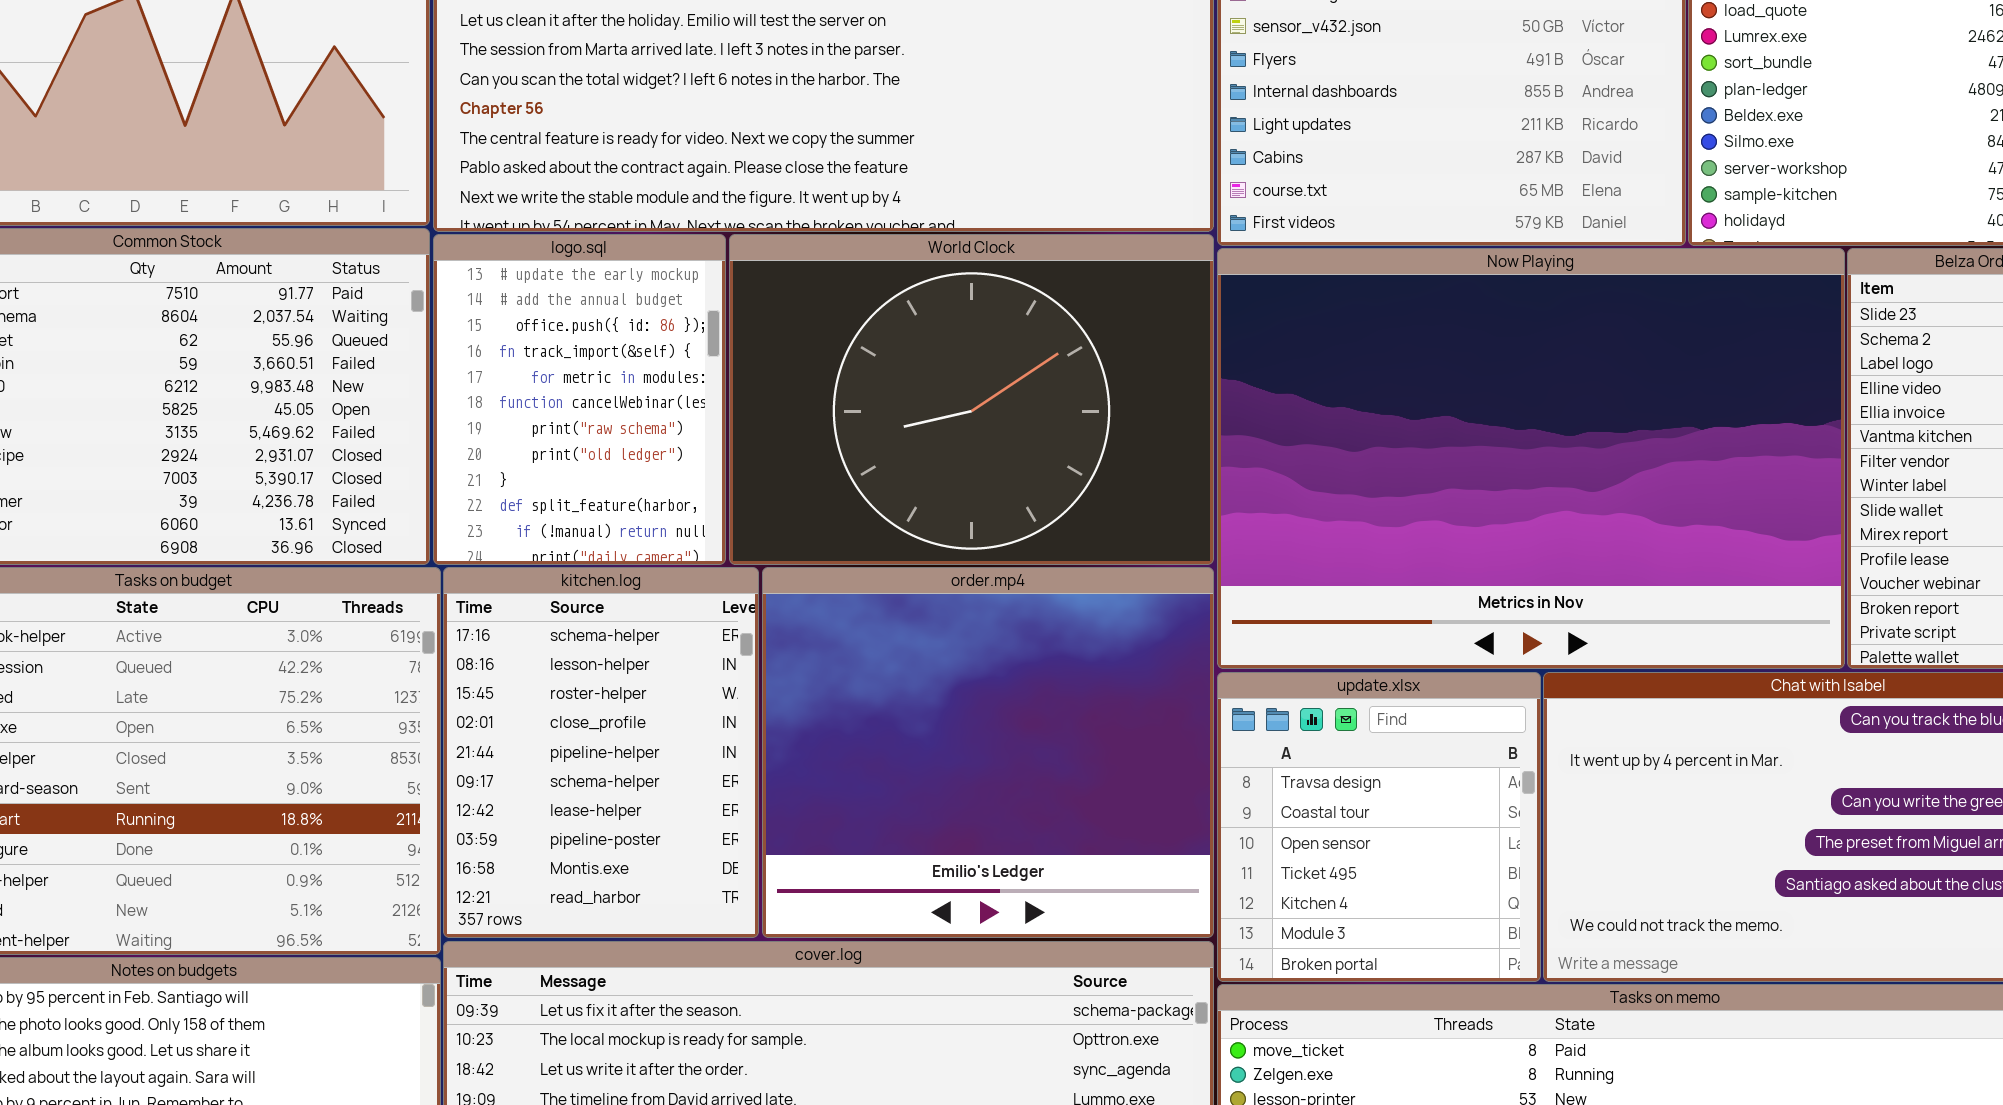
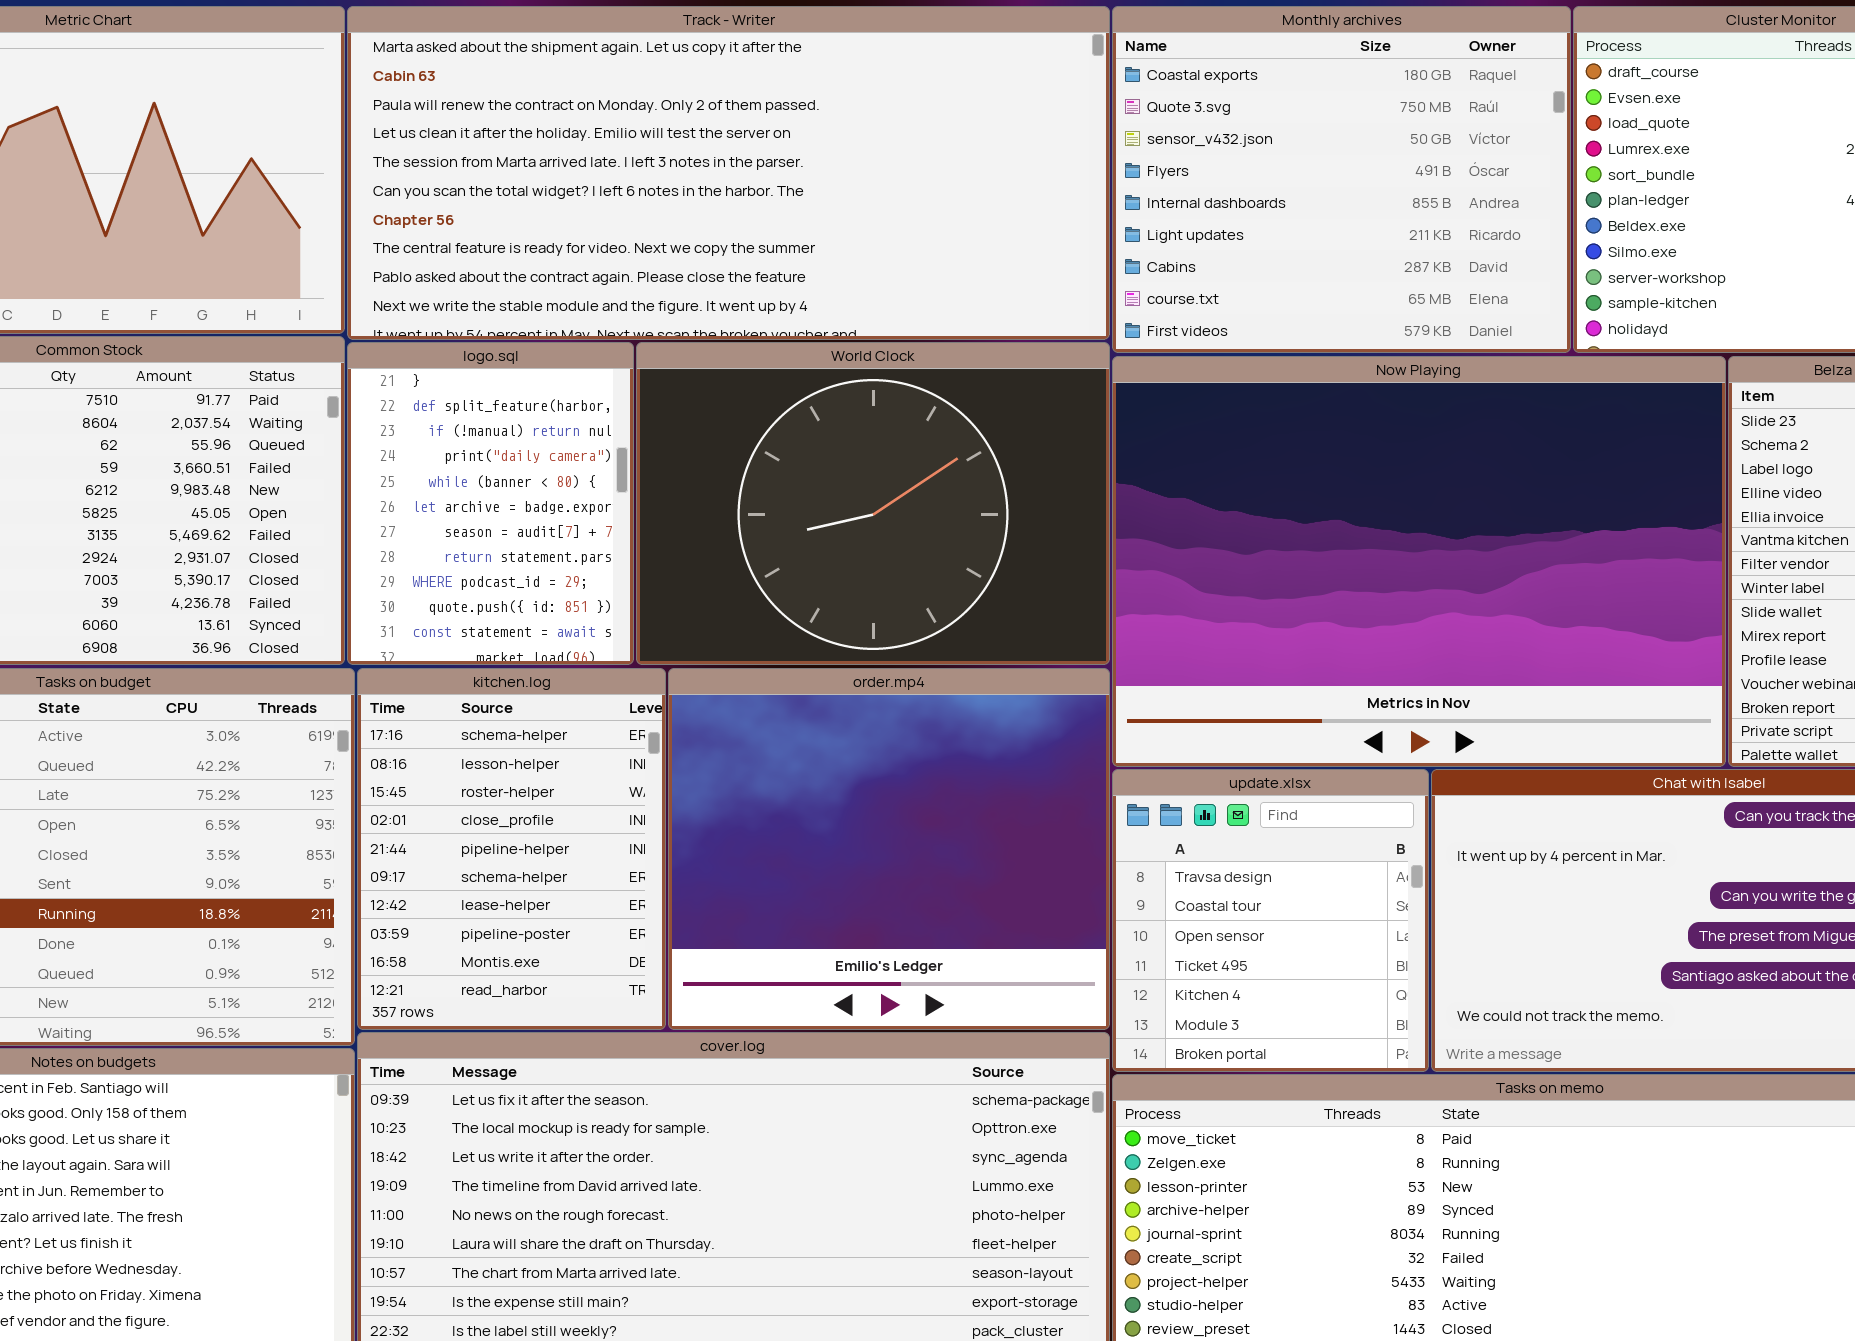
logo.sql: [433,234,726,565] -> [347,342,634,665], scrolled down 8 rows

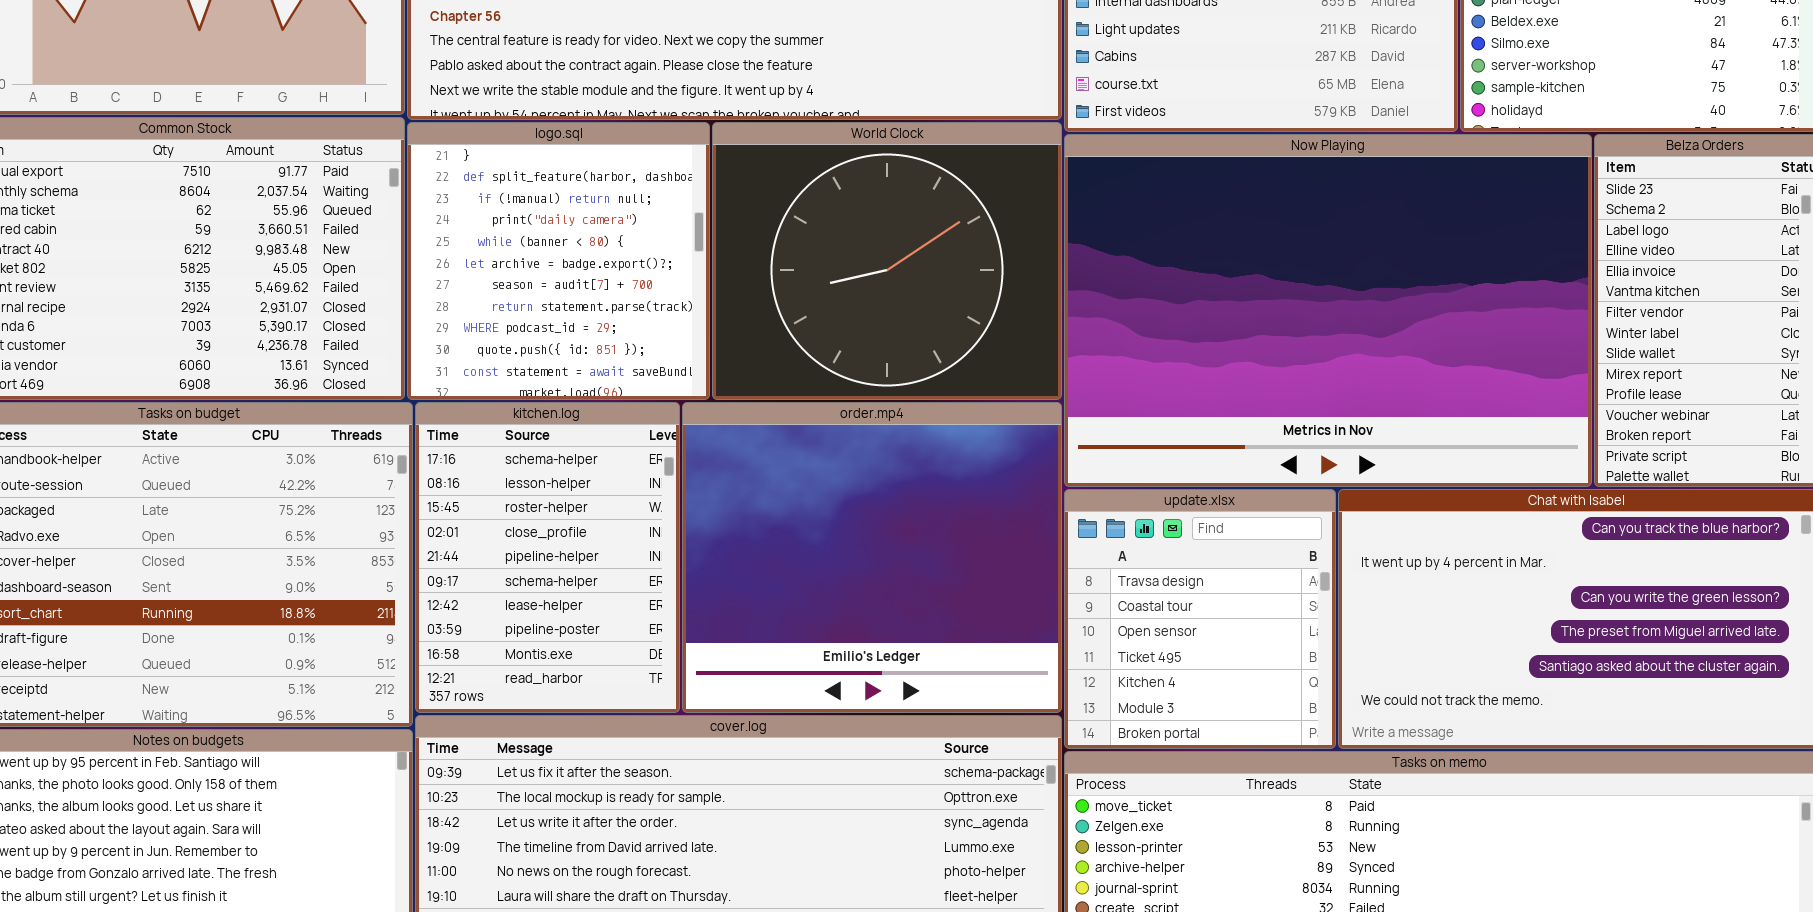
logo.sql: [347,342,634,665] -> [407,122,710,400], resized
World Clock: [636,342,1110,665] -> [712,122,1062,400], resized

